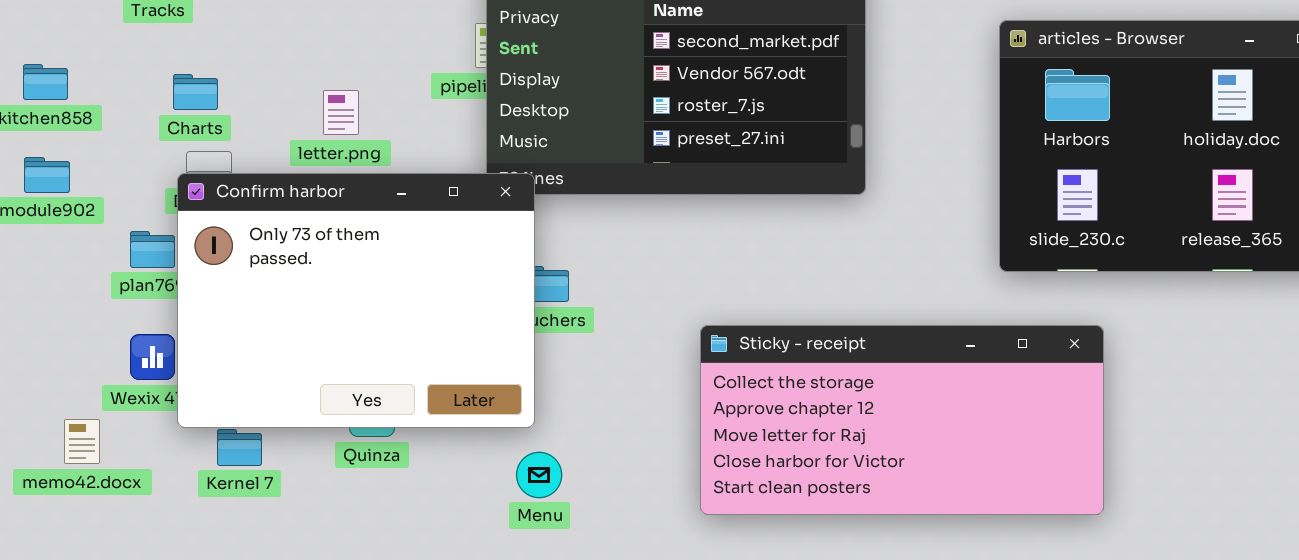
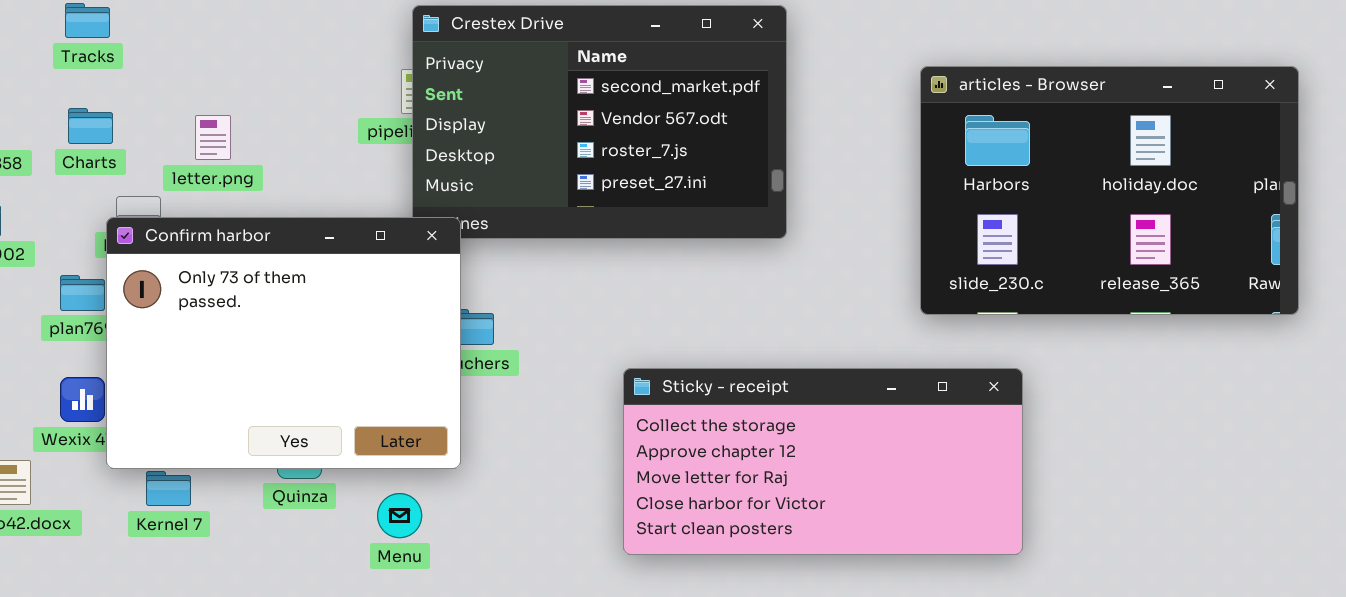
Charts: [173,74,218,110] -> [68,108,113,144], moved
letter.png: [323,90,359,135] -> [195,115,231,160], moved
Menu: [516,452,562,498] -> [377,493,422,538], moved

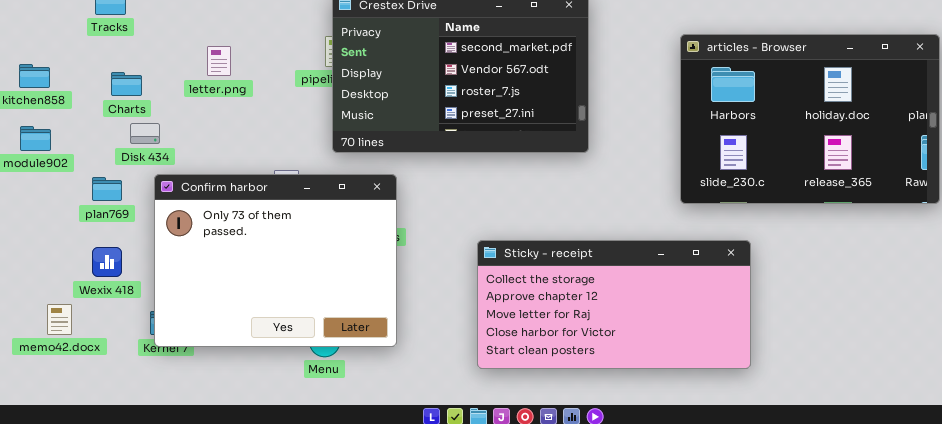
Charts: [68,108,113,144] -> [111,72,142,96], moved
letter.png: [195,115,231,160] -> [207,46,231,76], moved
Confirm harbor: [106,217,461,469] -> [154,174,397,347], moved

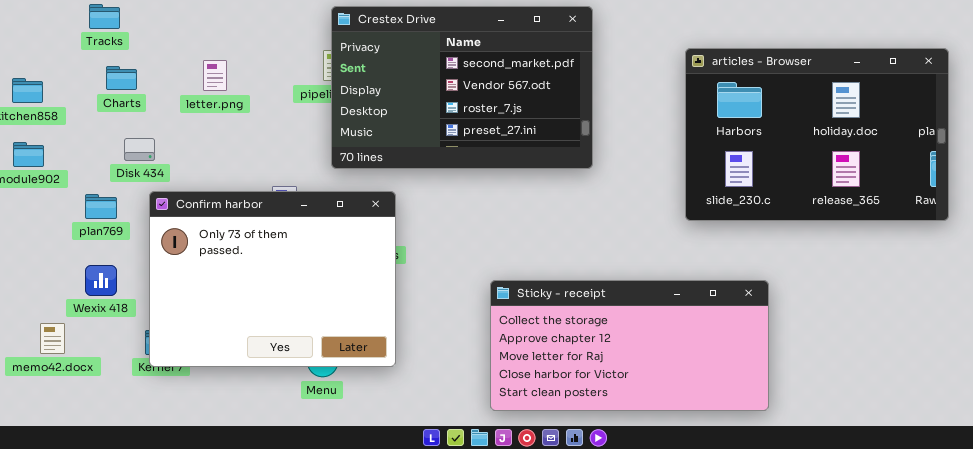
Charts: [111,72,142,96] -> [106,66,137,90], moved
Sticky - receipt: [477,240,751,369] -> [490,280,769,411], moved

